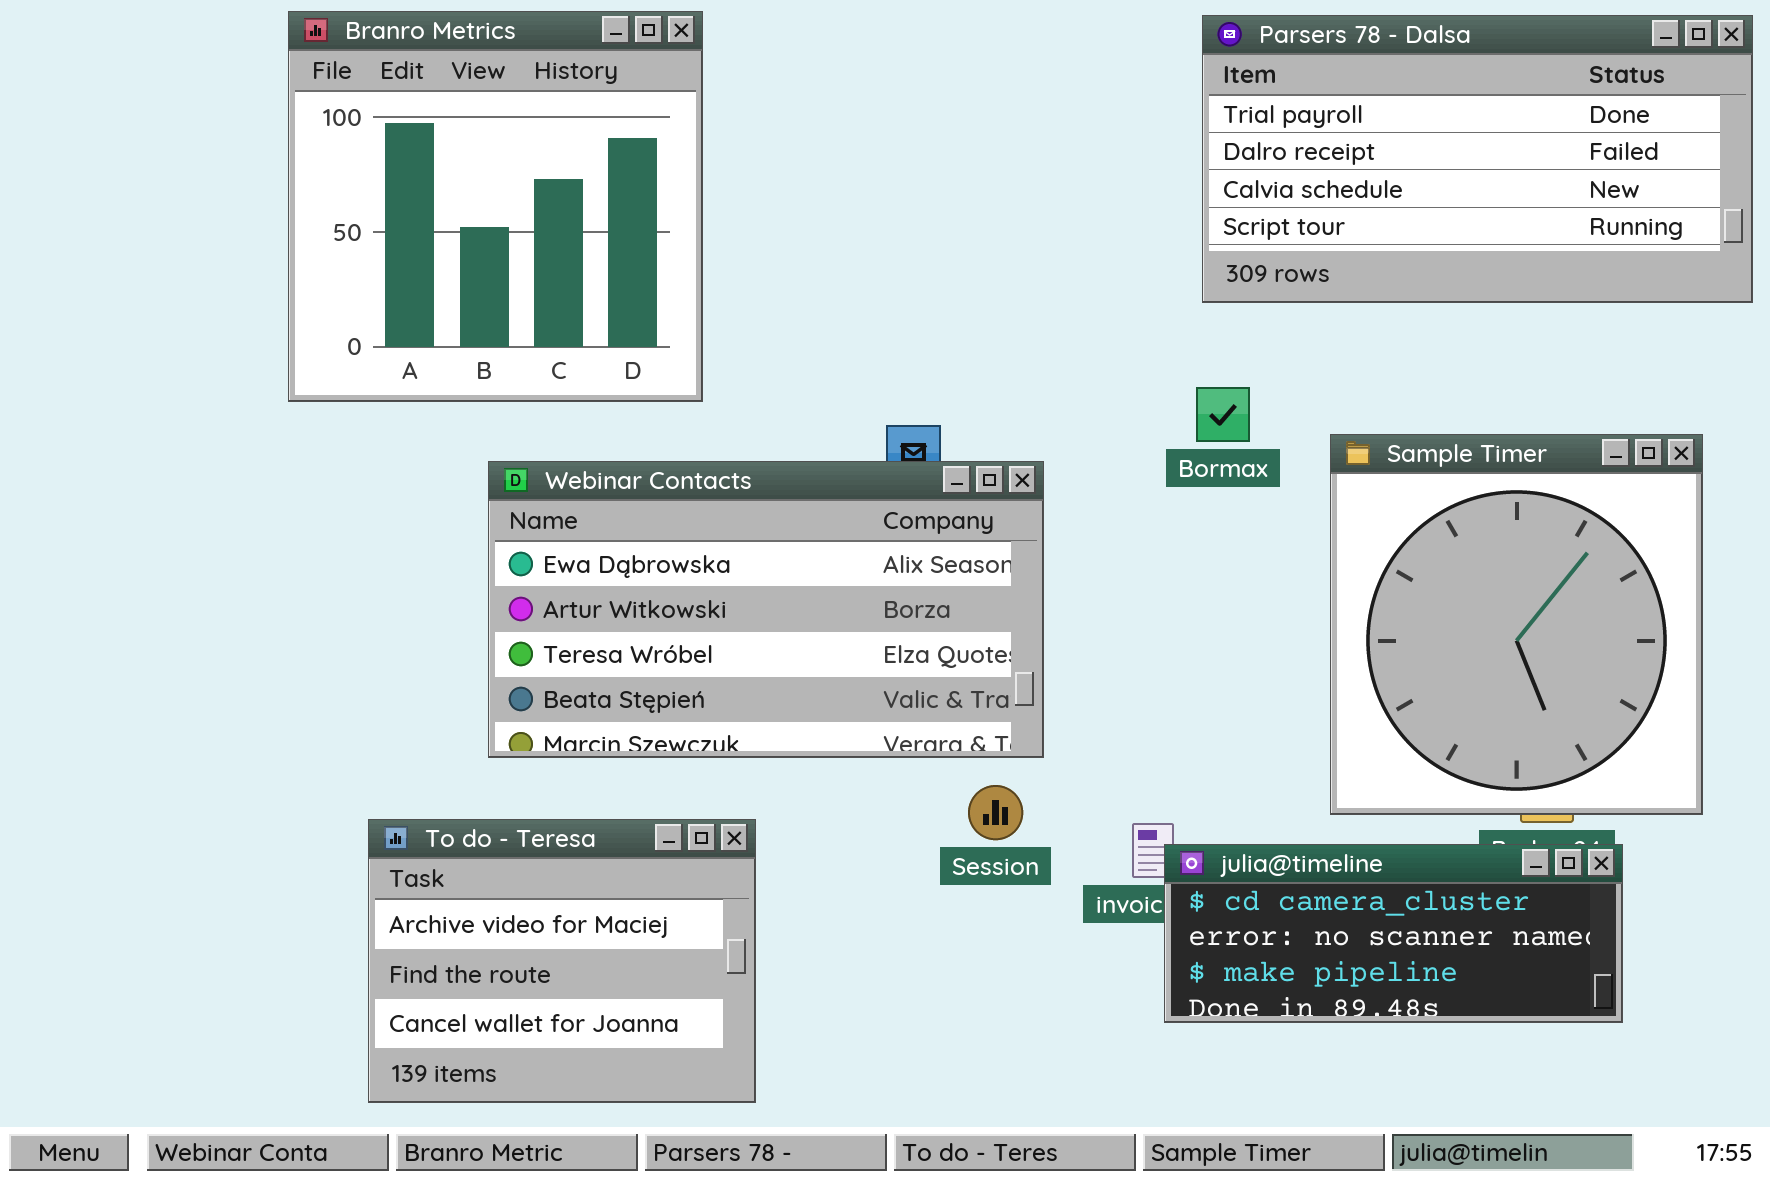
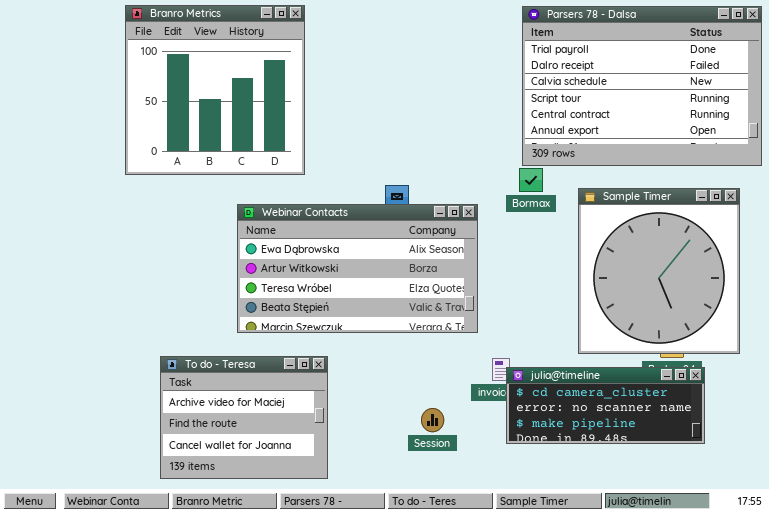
Parsers 78 - Dalsa: [1202,15,1753,303] -> [522,6,762,166], resized
Webinar Contacts: [488,461,1044,758] -> [237,204,478,333], moved
Session: [968,785,1023,840] -> [421,408,444,432], moved

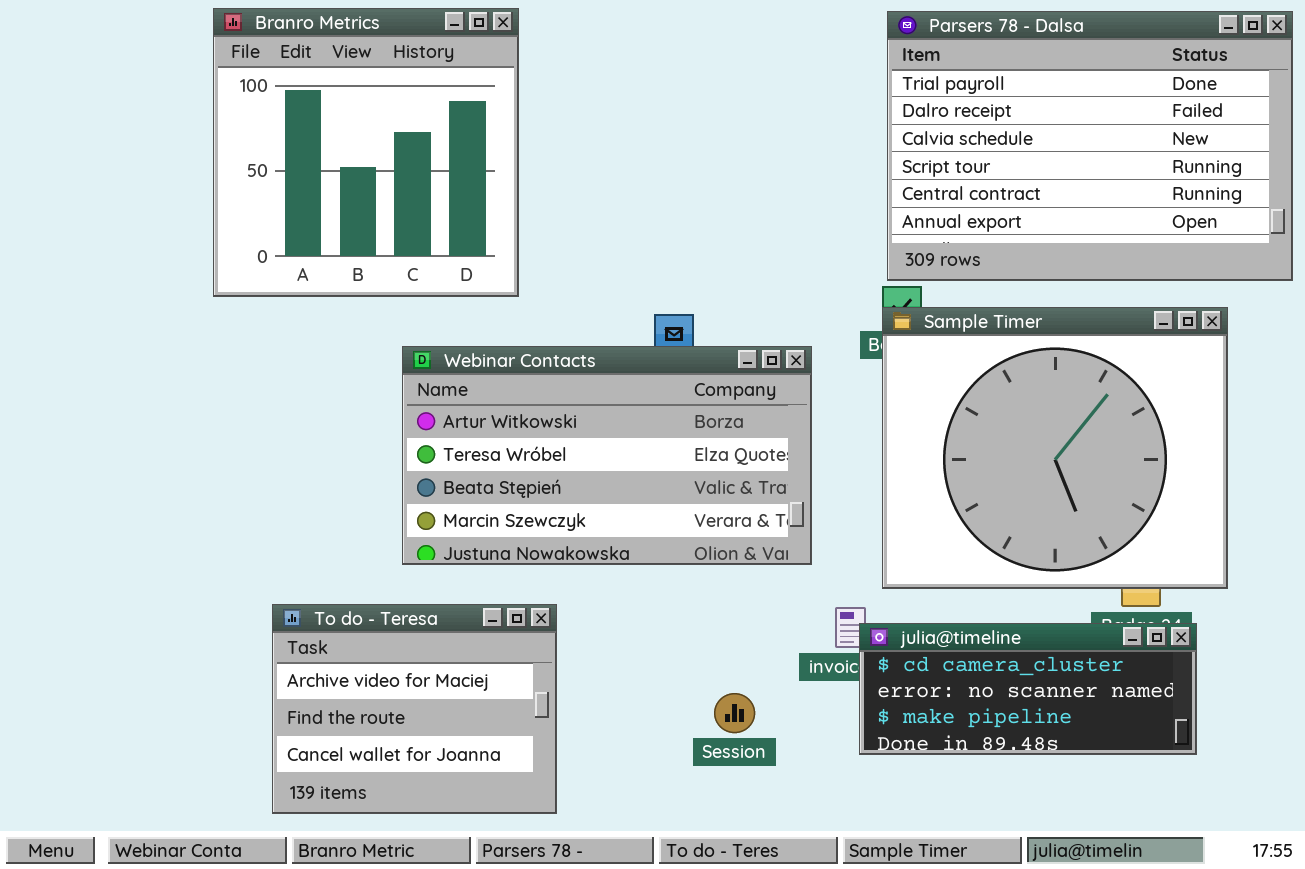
Sample Timer: [578,188,740,354] -> [882,307,1228,589], moved, resized
Webinar Contacts: [237,204,478,333] -> [402,346,812,565], scrolled down 1 row

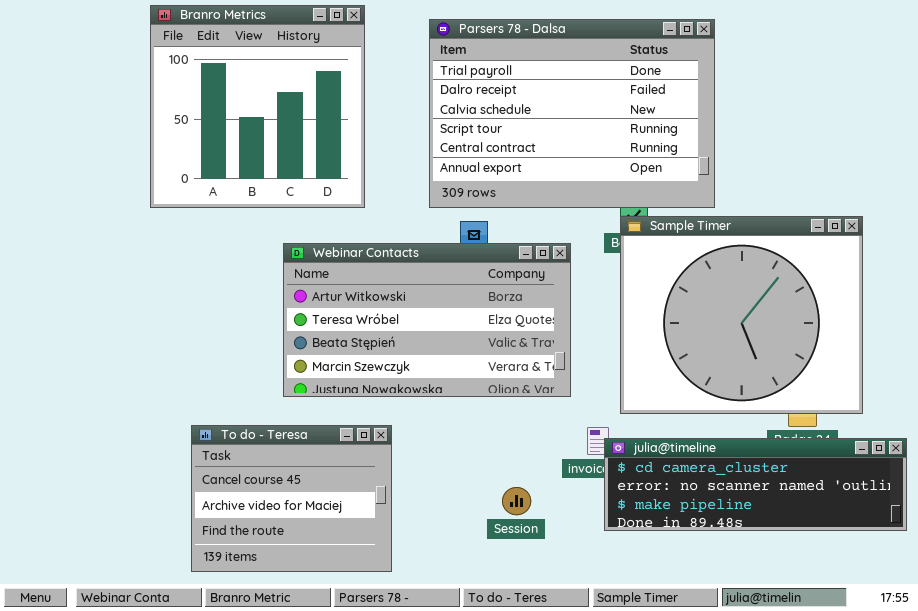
Parsers 78 - Dalsa: [887,11,1293,281] -> [429,19,715,208], moved
To do - Teresa: [272,604,557,814] -> [191,425,392,572], scrolled up 1 row
julia@timeline: [859,623,1197,755] -> [604,438,907,531], resized

